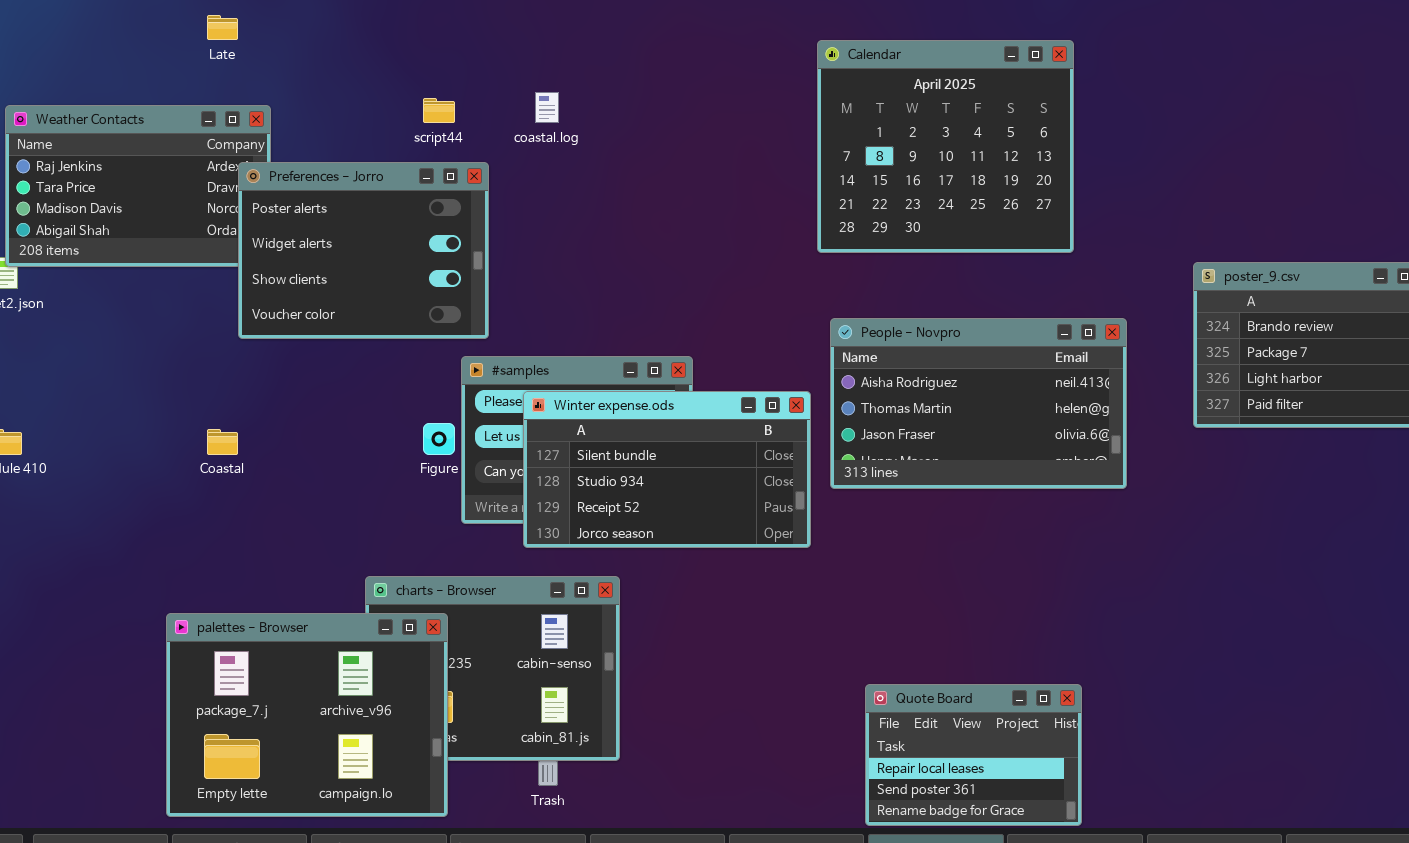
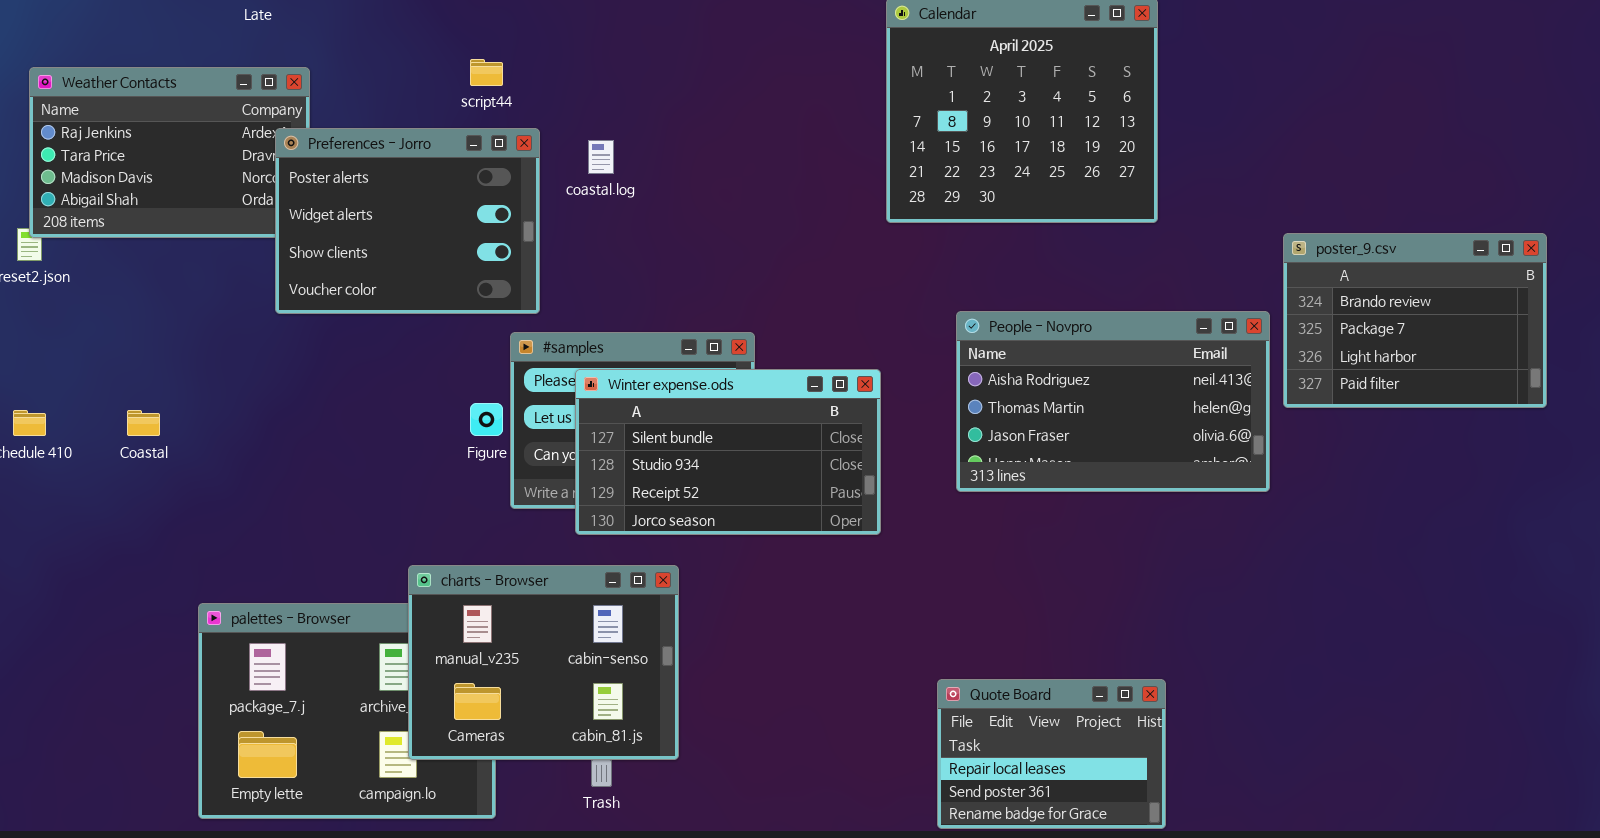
coastal.log: [535,92,559,123] -> [588,140,614,174], moved
People - Novpro: [830,318,1127,489] -> [956,311,1270,492], moved
Coastal: [207,429,238,455] -> [127,410,160,436], moved
charts - Browser: [365,576,620,761] -> [408,565,679,760], raised

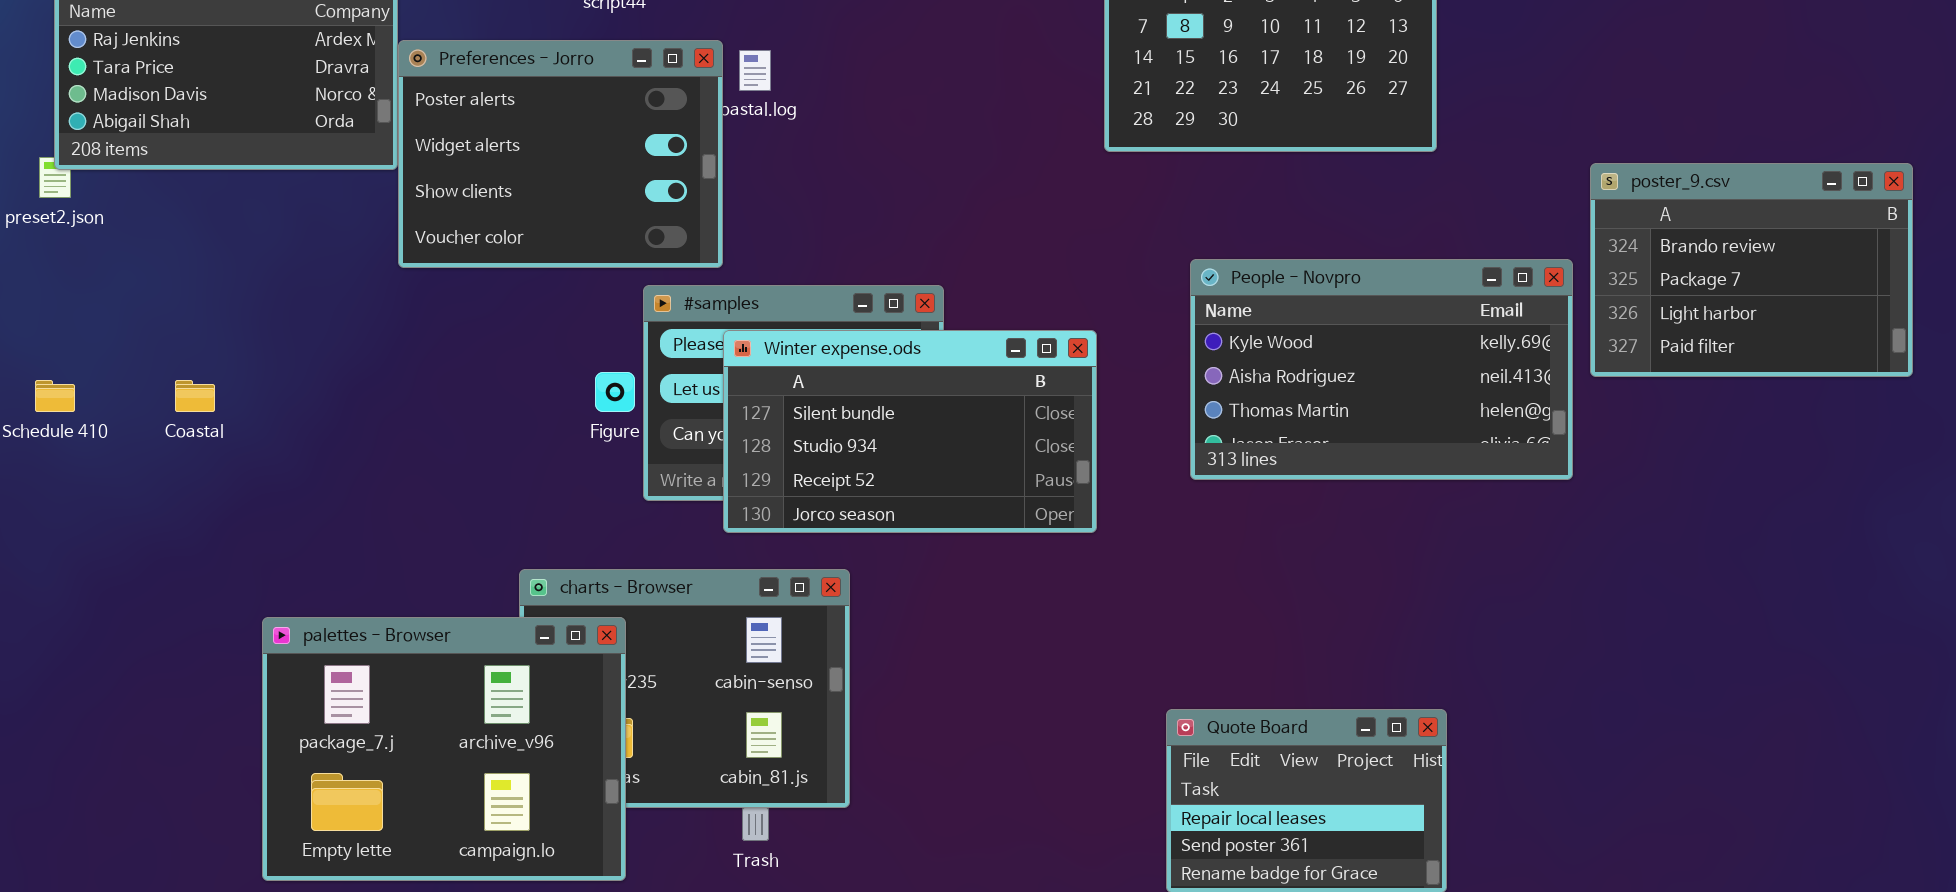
Preferences - Jorro: [275,128,540,314] -> [398,40,723,268], moved
People - Novpro: [956,311,1270,492] -> [1190,259,1573,480], scrolled up 1 row
palettes - Browser: [198,603,496,819] -> [262,617,626,881], raised

